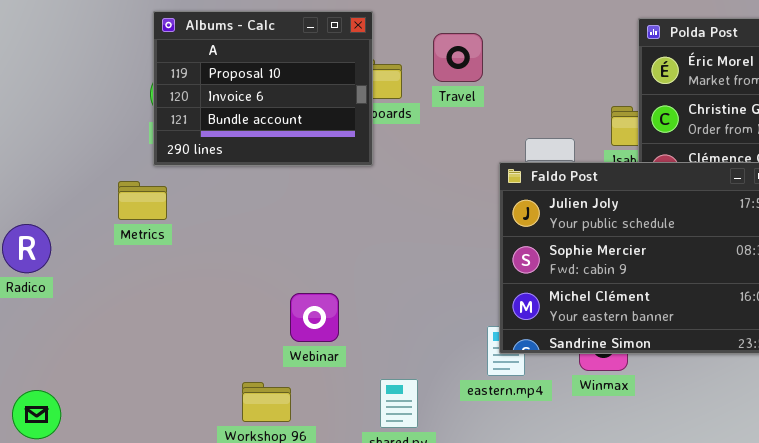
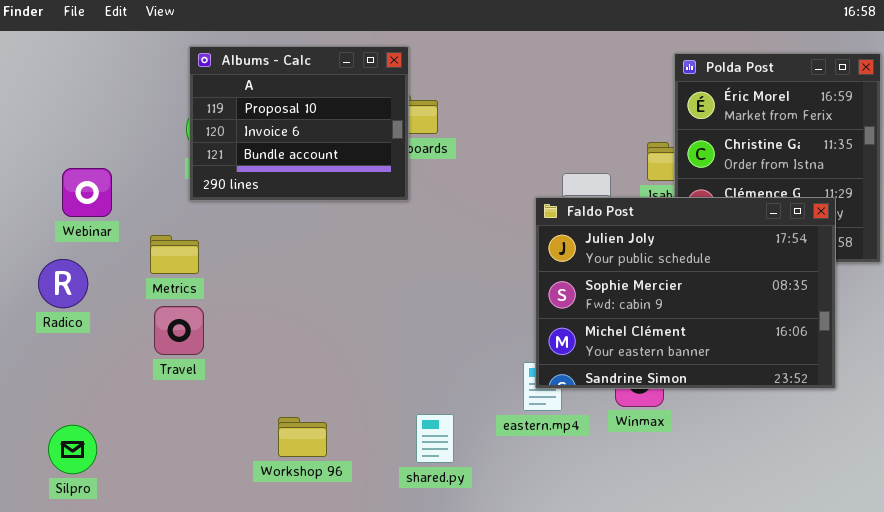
Travel: [433,33,483,82] -> [154,306,204,355], moved
Metrics: [118,181,167,220] -> [150,235,199,274], moved
Webinar: [290,293,339,342] -> [62,168,112,217], moved

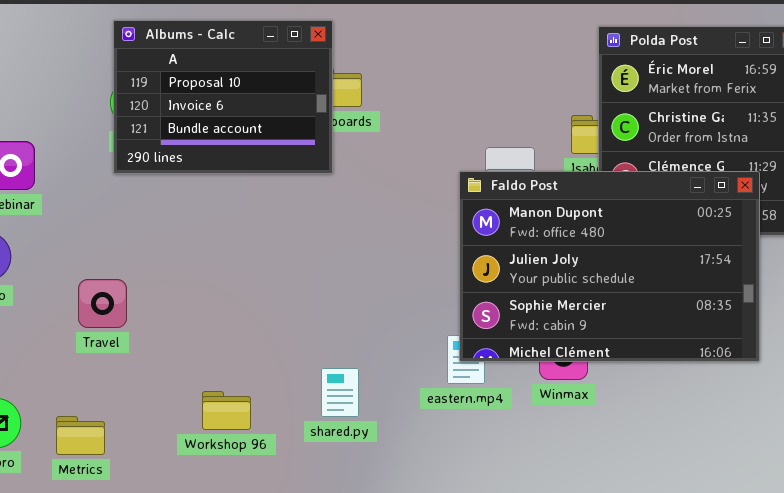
Faldo Post: [535,197,836,389] -> [459,171,760,362], scrolled up 1 row
Metrics: [150,235,199,274] -> [56,416,105,455], moved
shared.py: [416,414,454,463] -> [321,368,359,417], moved

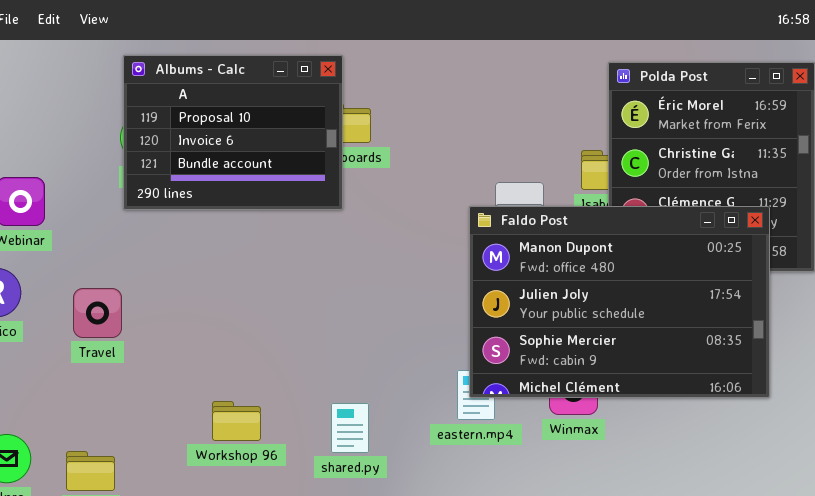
Travel: [78,279,127,328] -> [73,288,122,338], moved
Workshop 96: [202,391,251,430] -> [212,401,261,441], moved

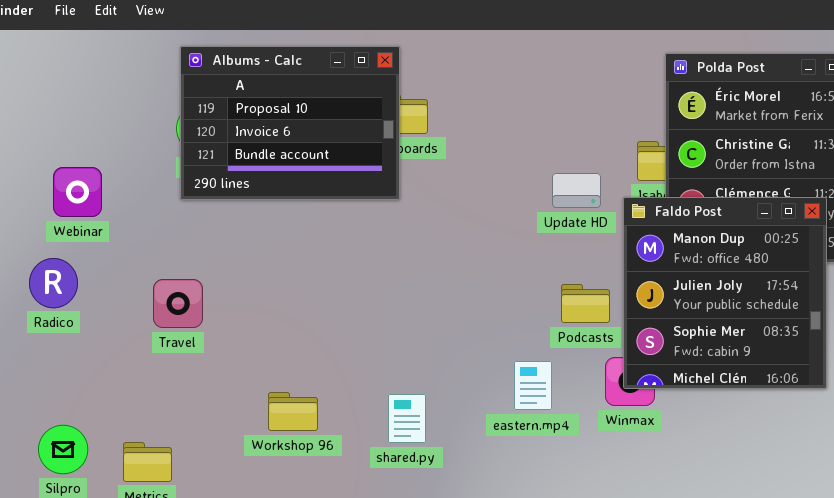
Faldo Post: [469,206,770,398] -> [623,197,827,389], resized
Travel: [73,288,122,338] -> [153,279,203,328], moved

